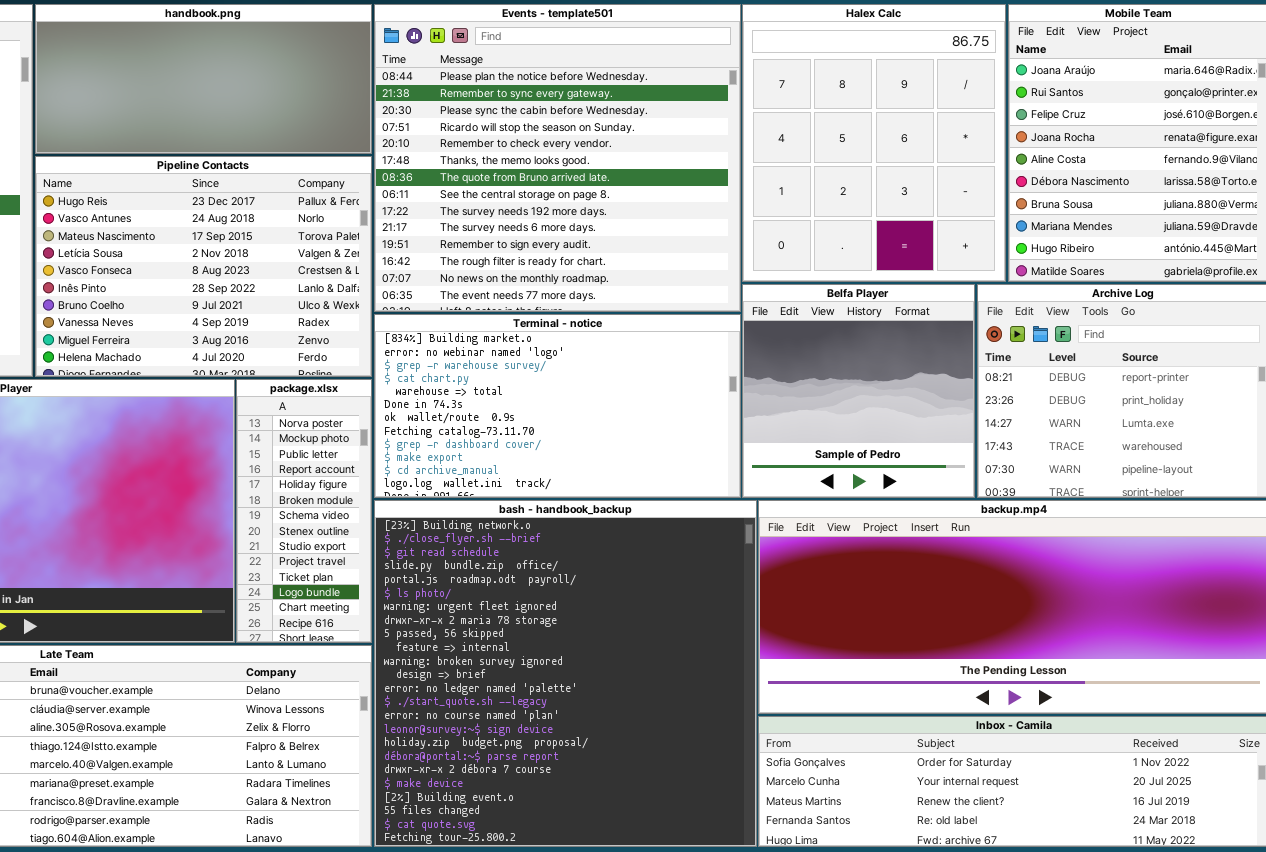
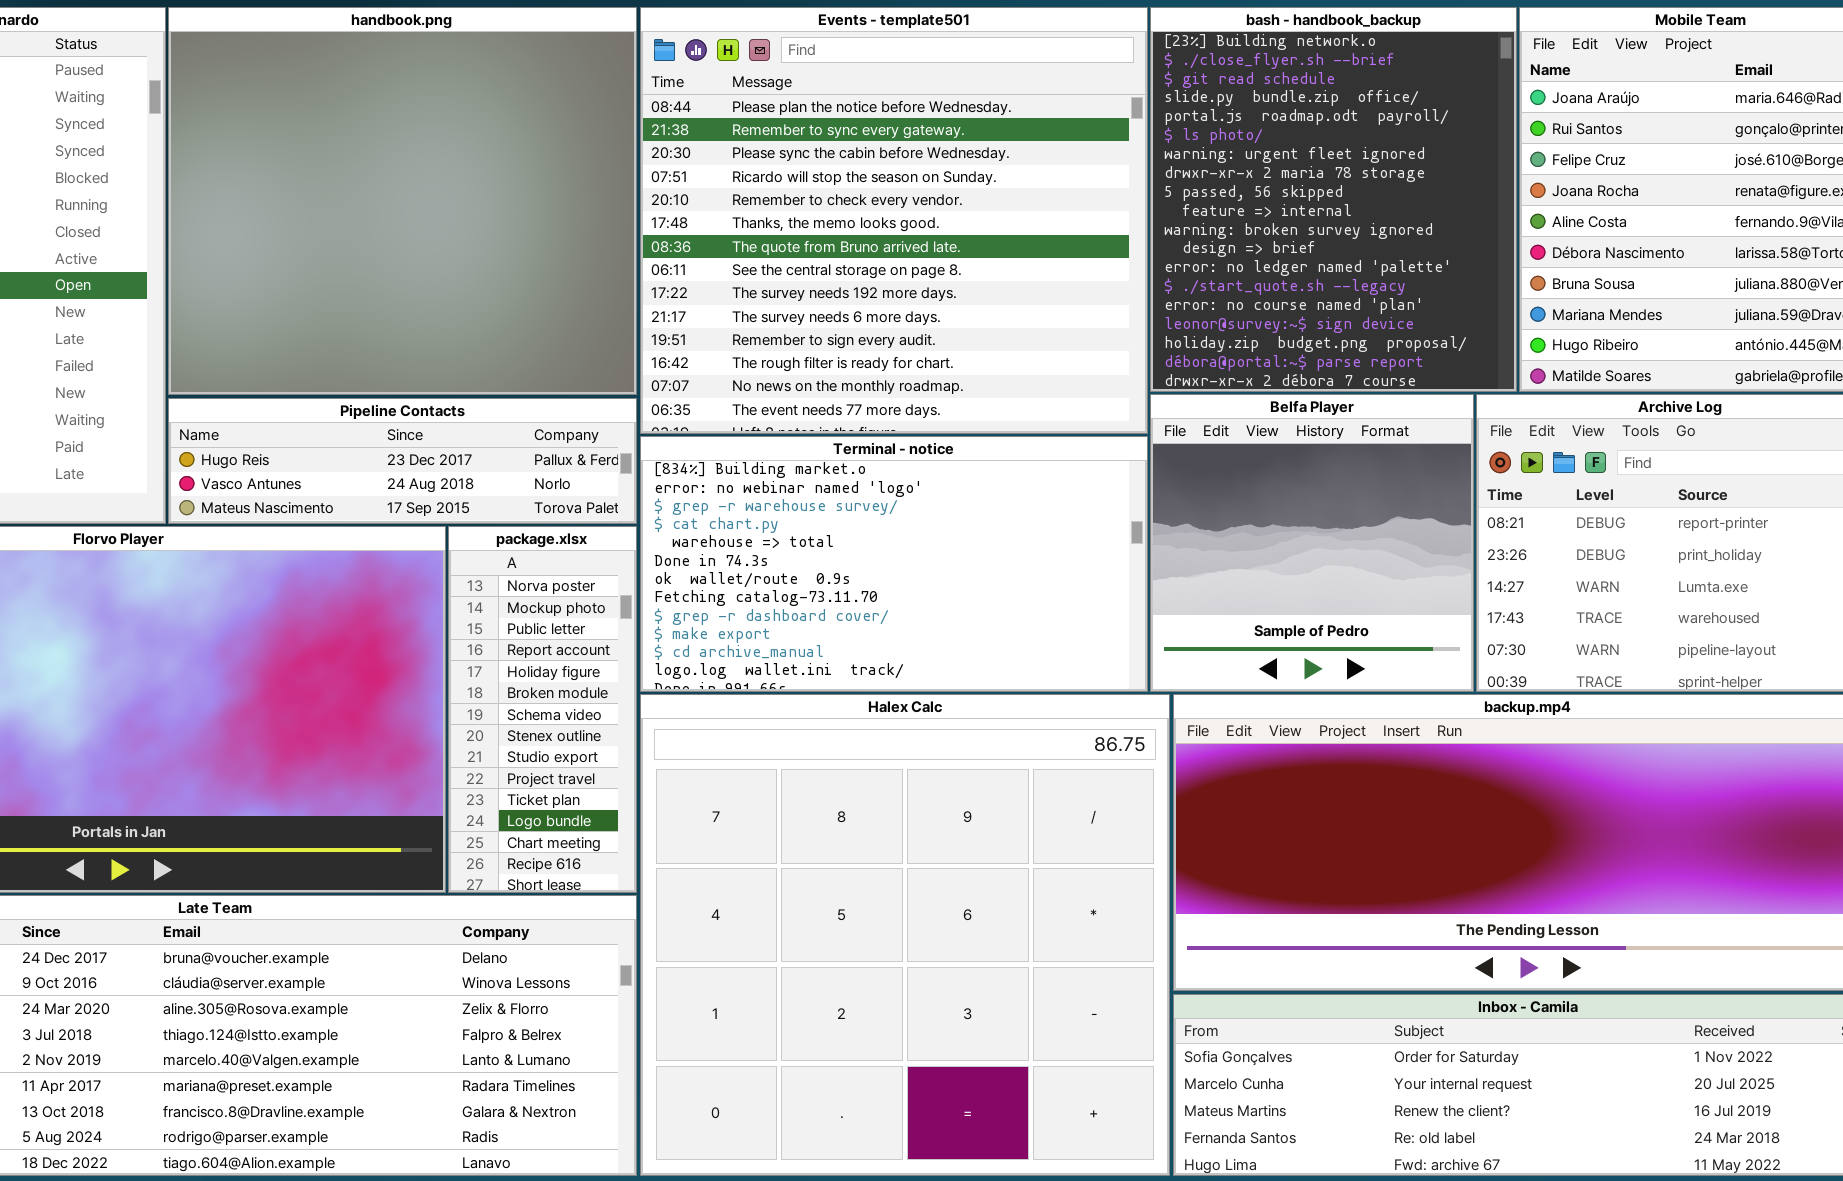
handbook.png: [35,4,372,154] -> [168,7,637,395], resized
Halex Calc: [742,4,1006,282] -> [640,694,1170,1176], moved, resized
Pipeline Contacts: [35,156,372,377] -> [168,398,637,524], resized
bash - handbook_backup: [374,500,757,847] -> [1150,7,1517,392], moved, resized

